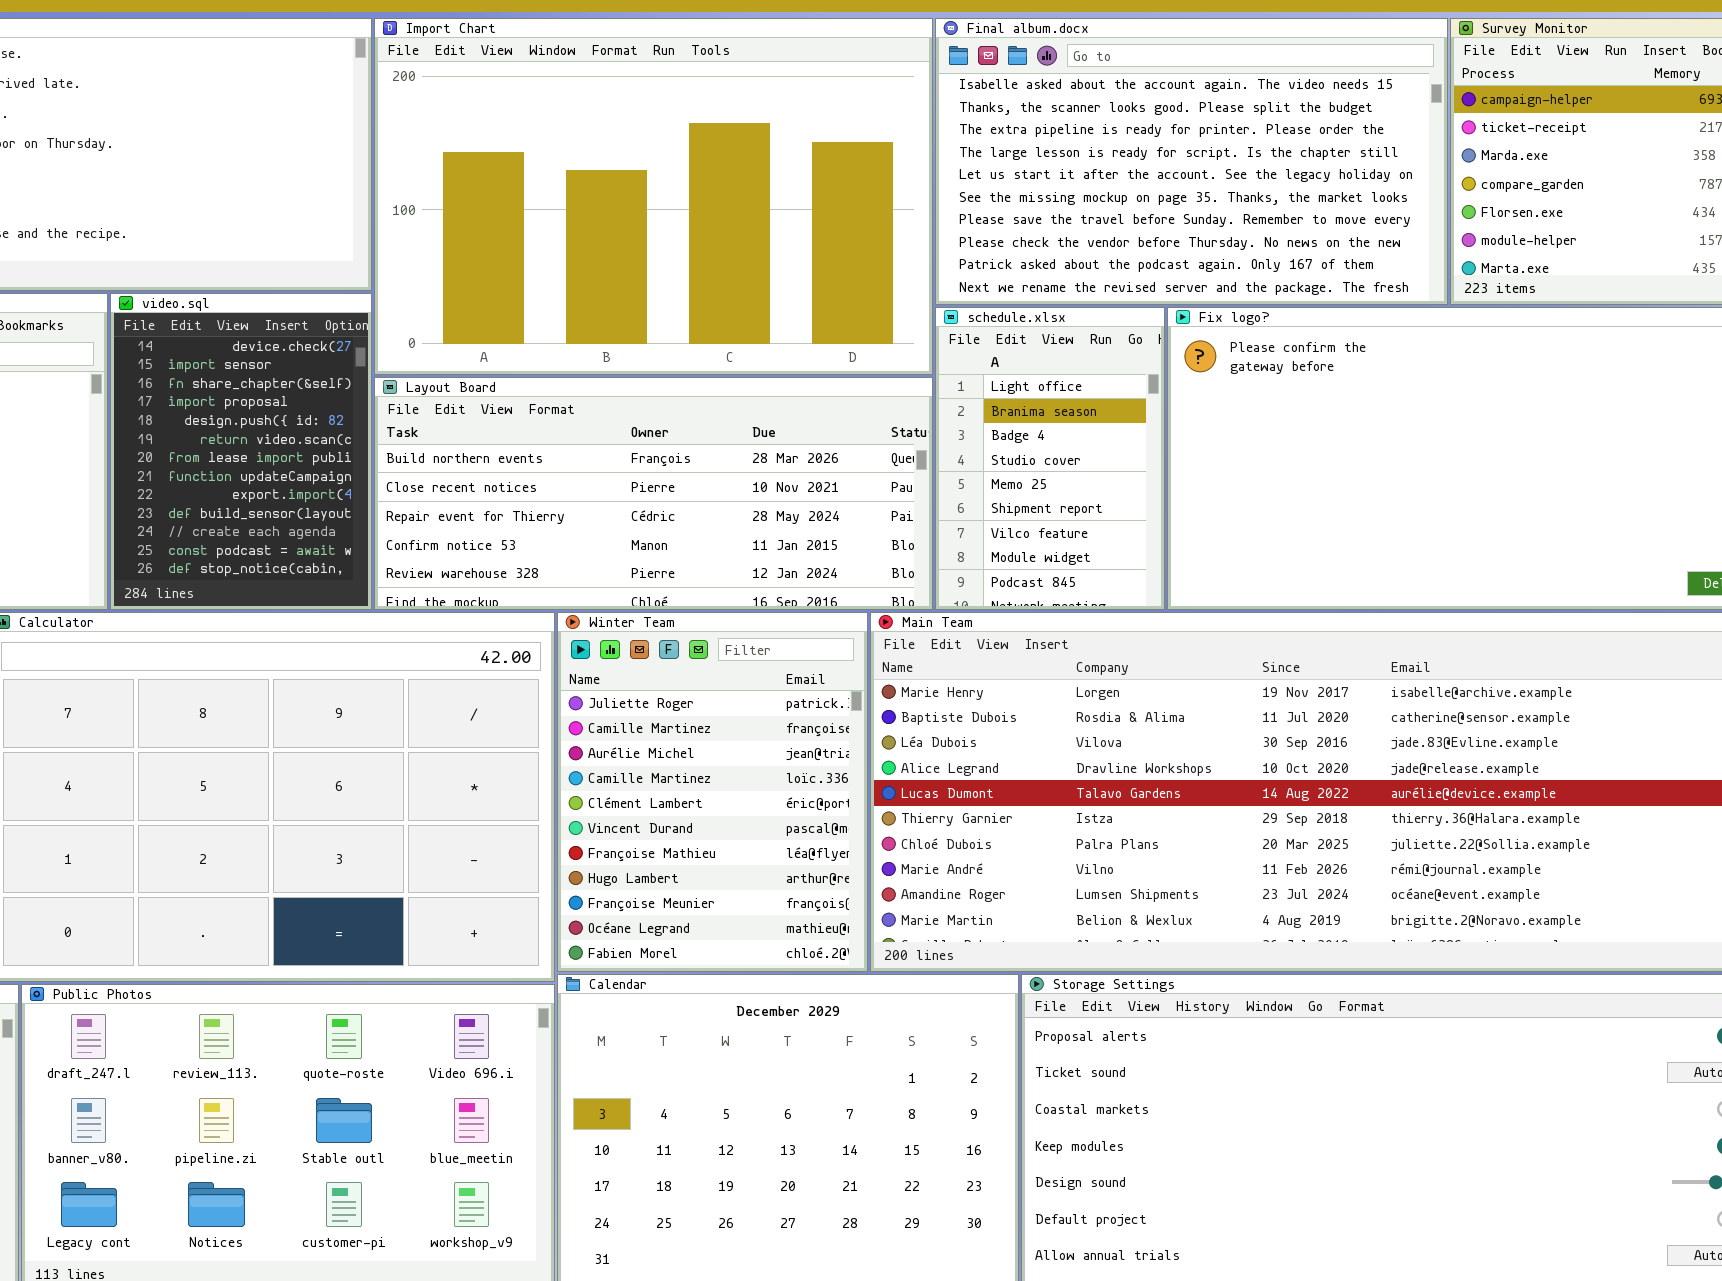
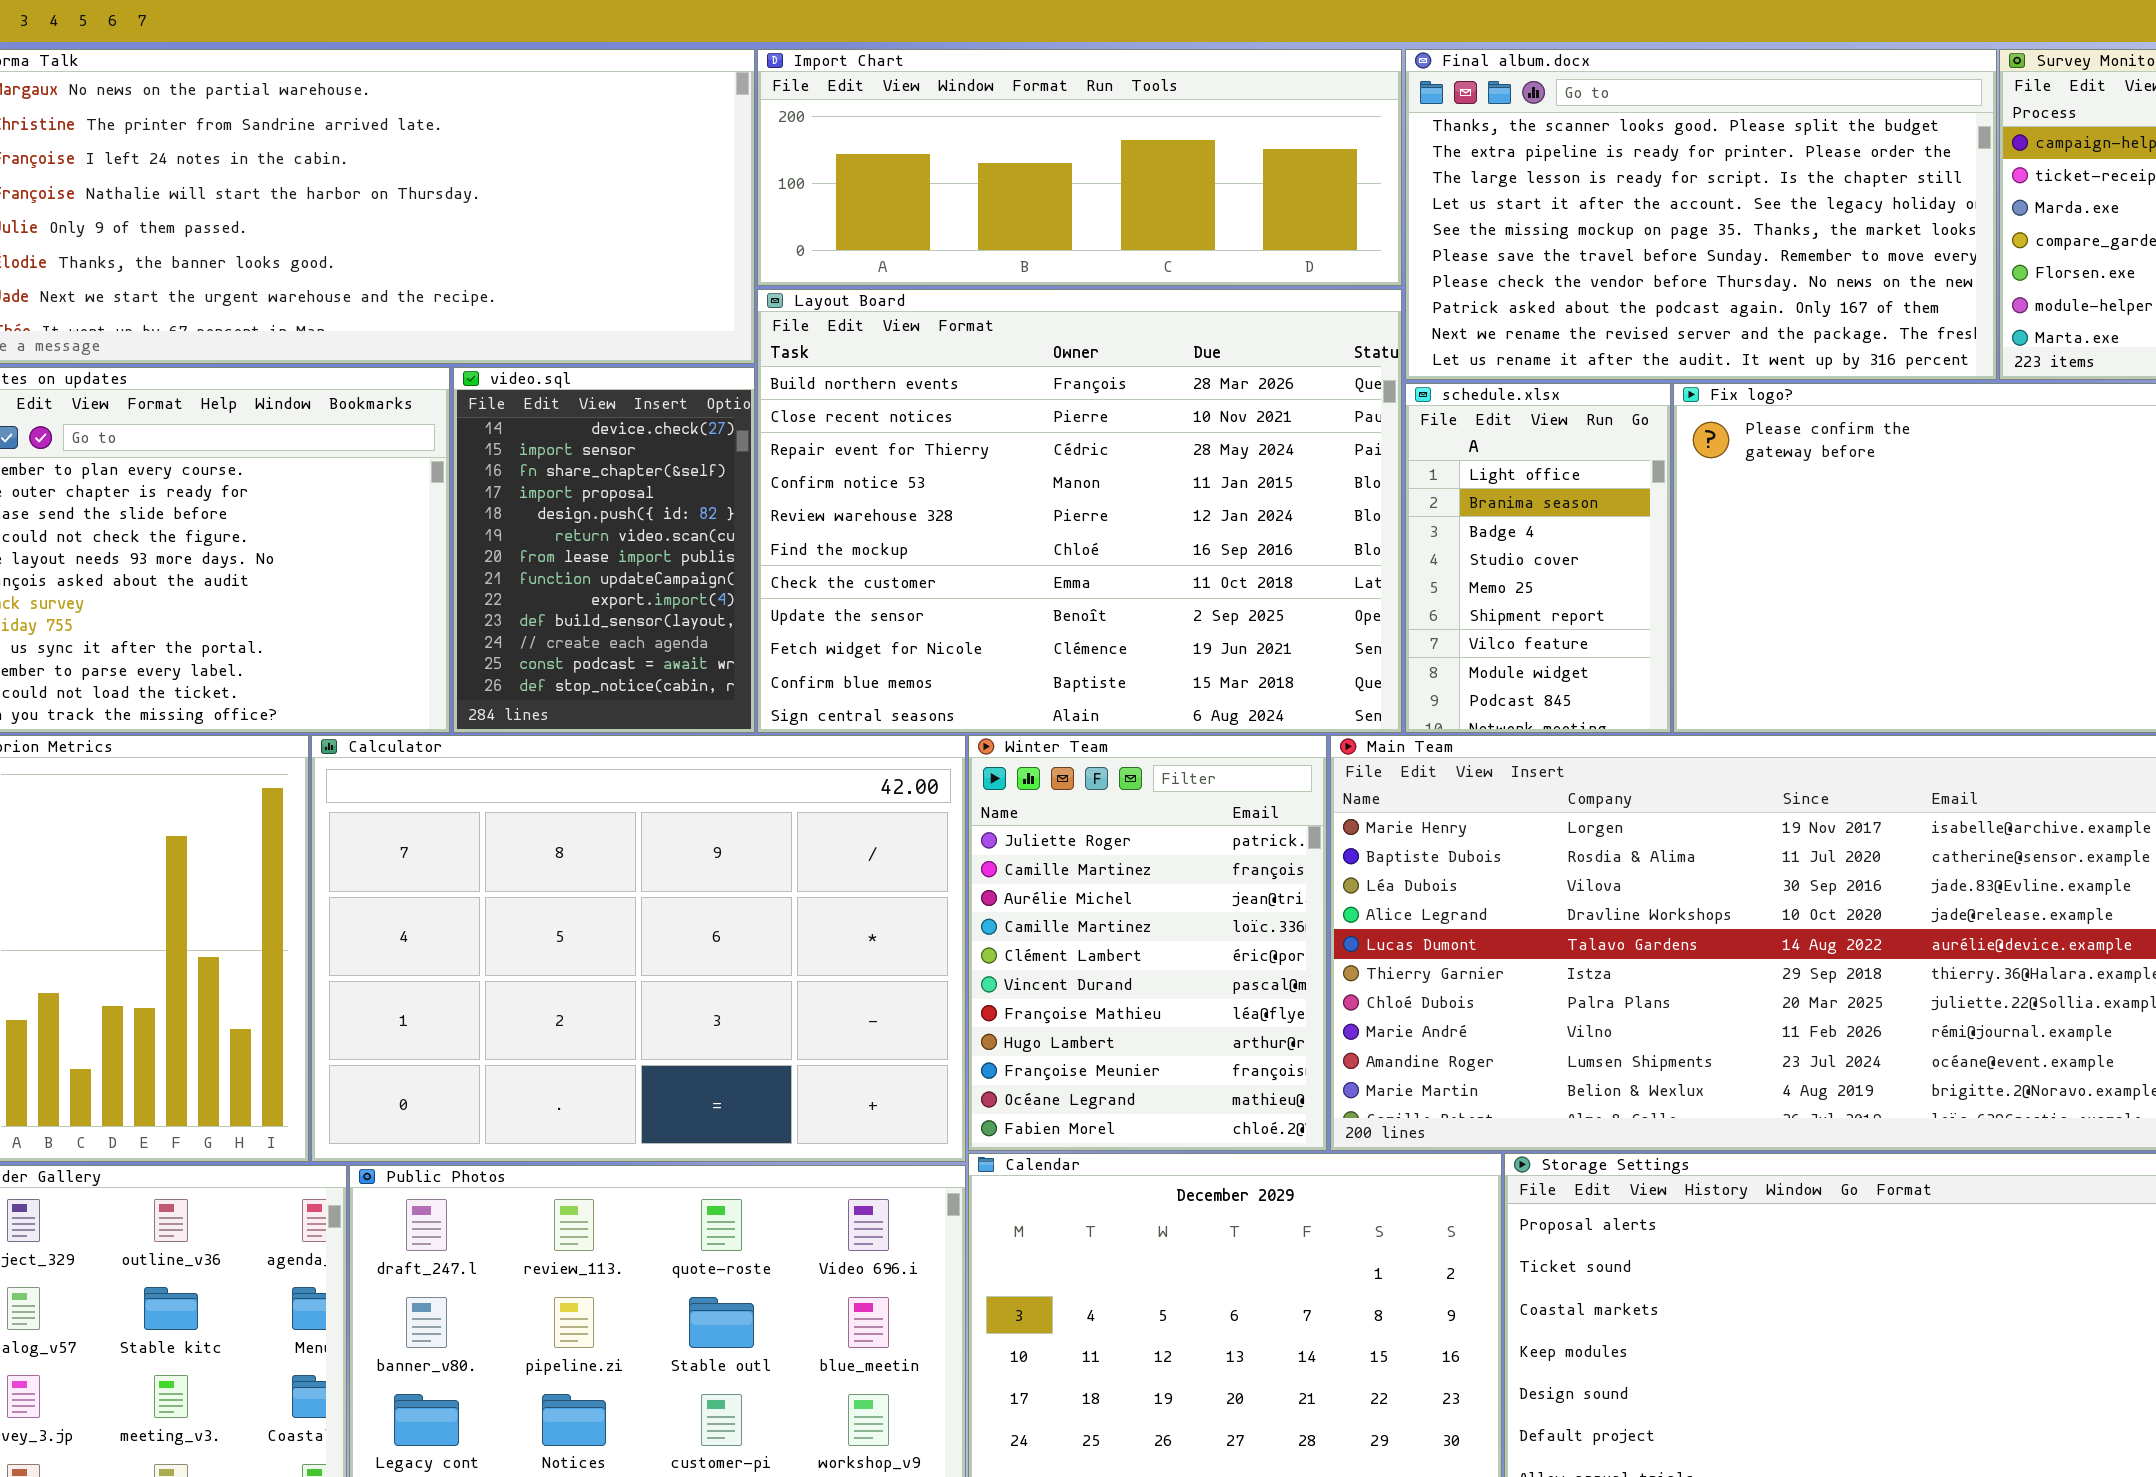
Import Chart: [374,18,933,375] -> [757,49,1402,286], resized
Final album.docx: [935,18,1448,305] -> [1405,49,1997,380], scrolled down 1 row
Layout Board: [374,377,933,610] -> [757,289,1402,733], resized

